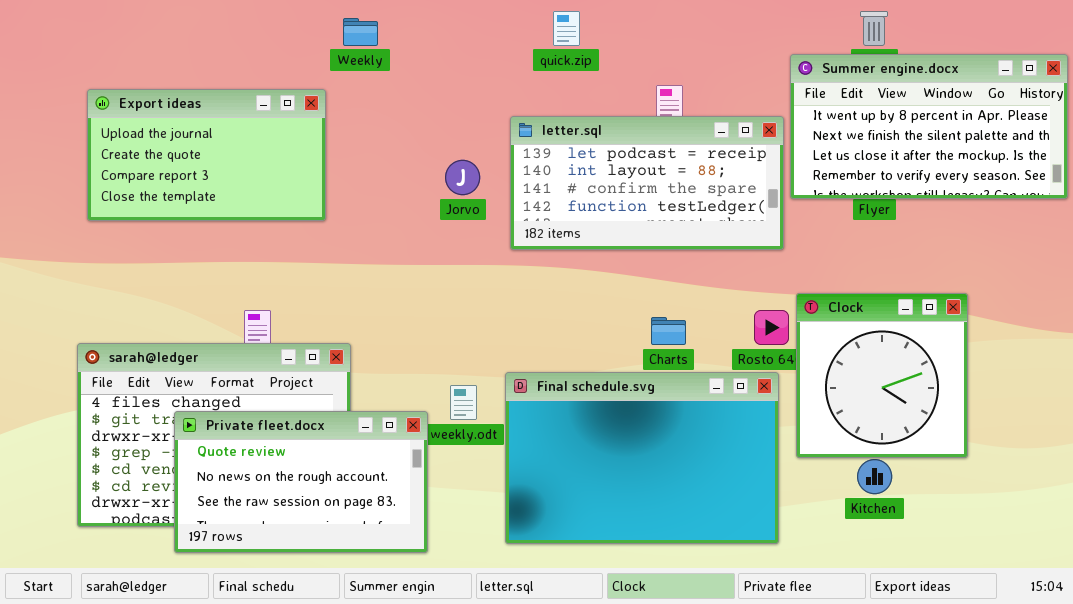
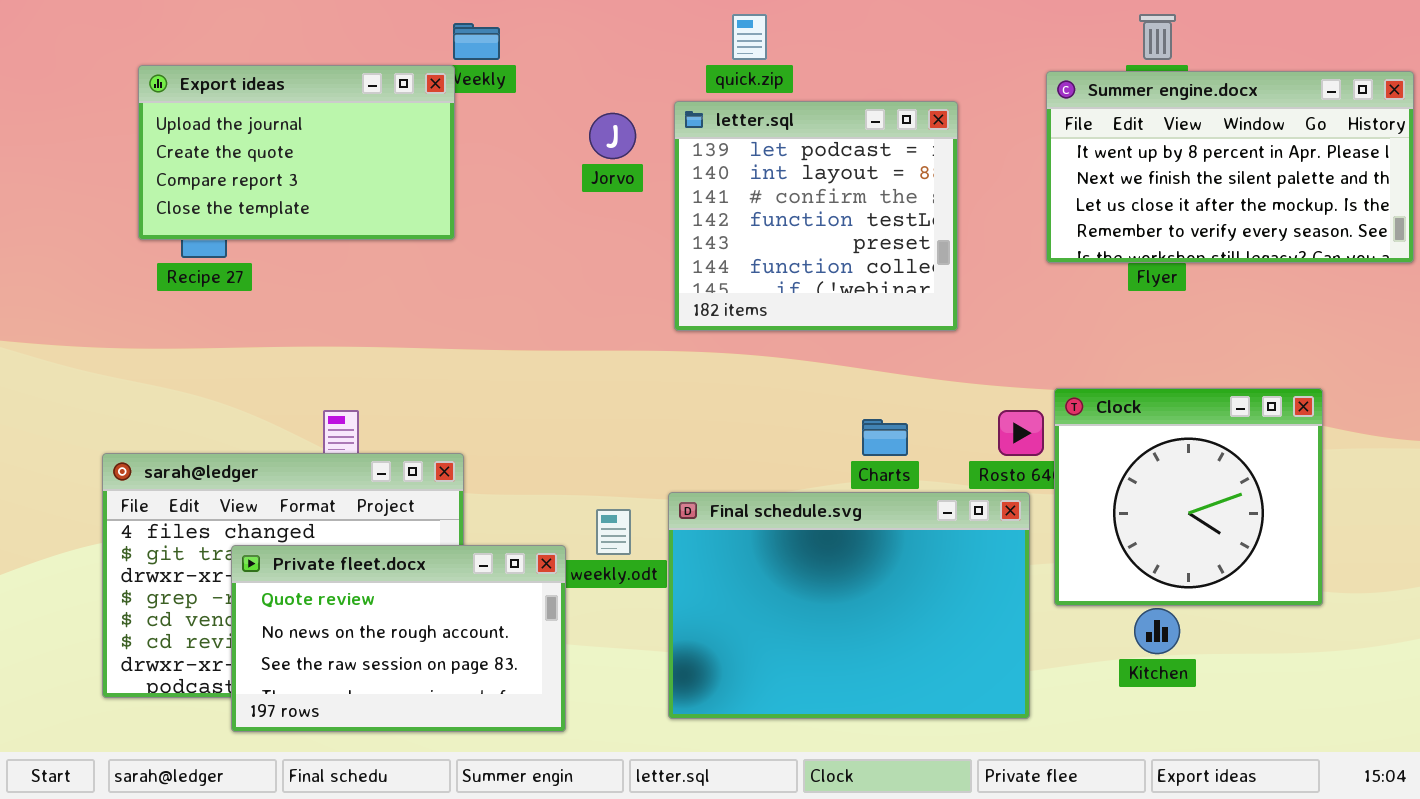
Export ideas: [87,89,326,221] -> [138,65,455,240], moved
letter.sql: [510,116,784,250] -> [674,101,958,331], resized
Jorvo: [445,160,480,195] -> [589,113,636,159], moved
Clock: [796,293,968,458] -> [1054,388,1323,606], resized

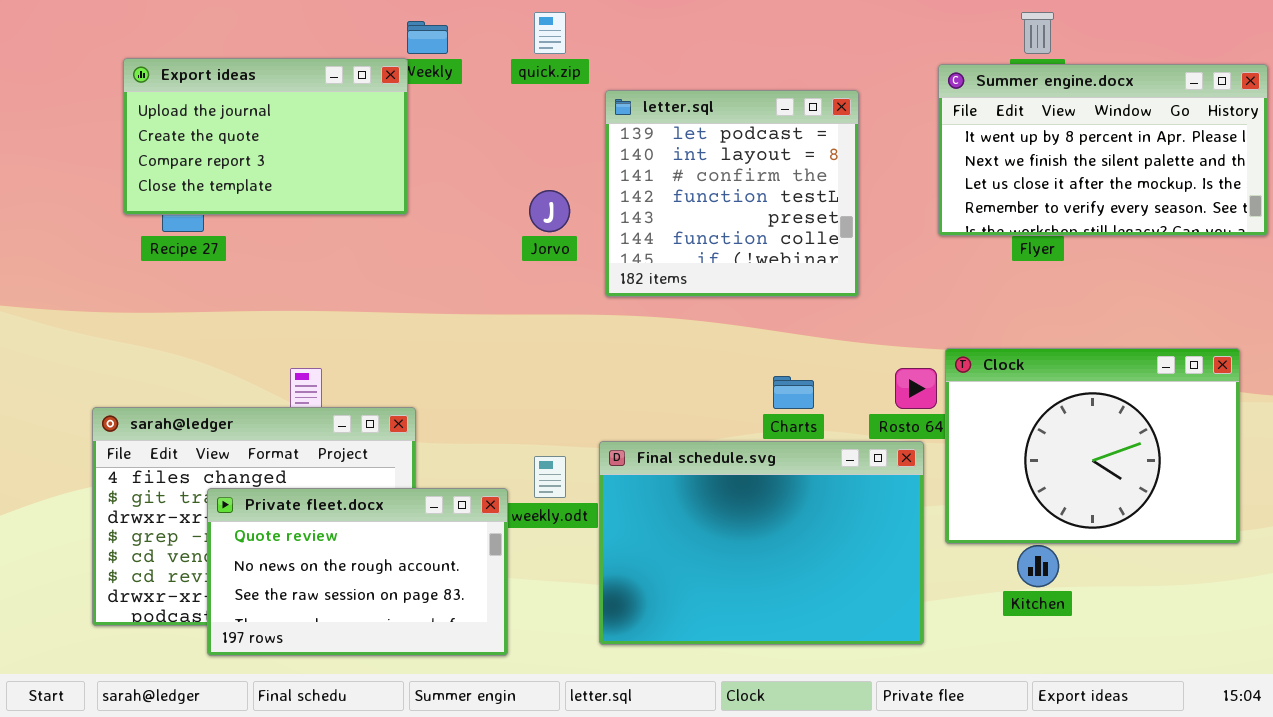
quick.zip: [732,14,767,60] -> [534,12,566,54], moved
Jorvo: [589,113,636,159] -> [529,190,570,232], moved
Clock: [1054,388,1323,606] -> [945,348,1240,544], resized

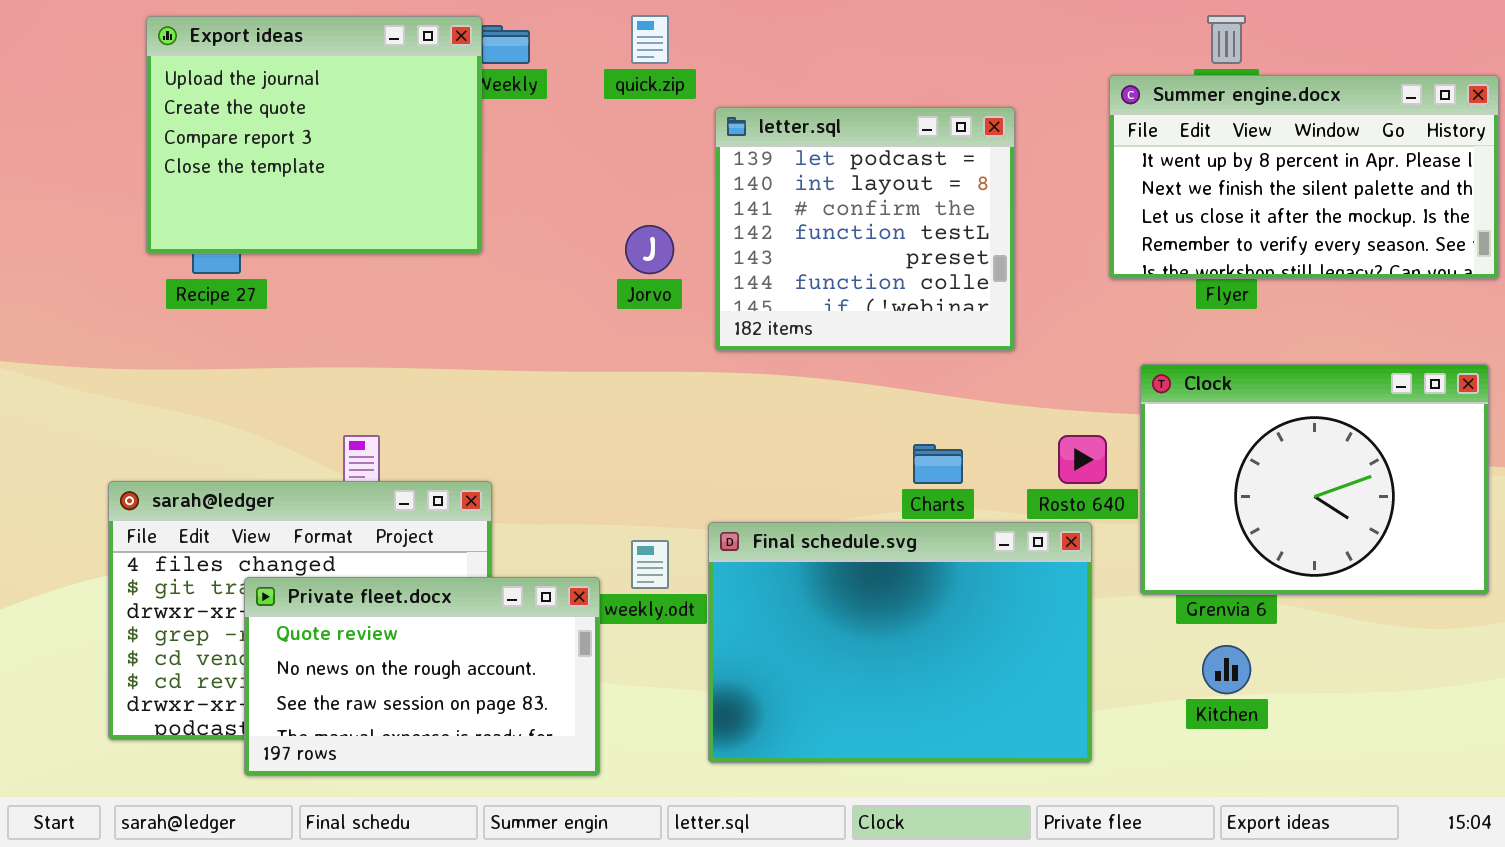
Export ideas: [123,58,408,215] -> [146,16,482,254], resized
Clock: [945,348,1240,544] -> [1140,364,1489,595], moved

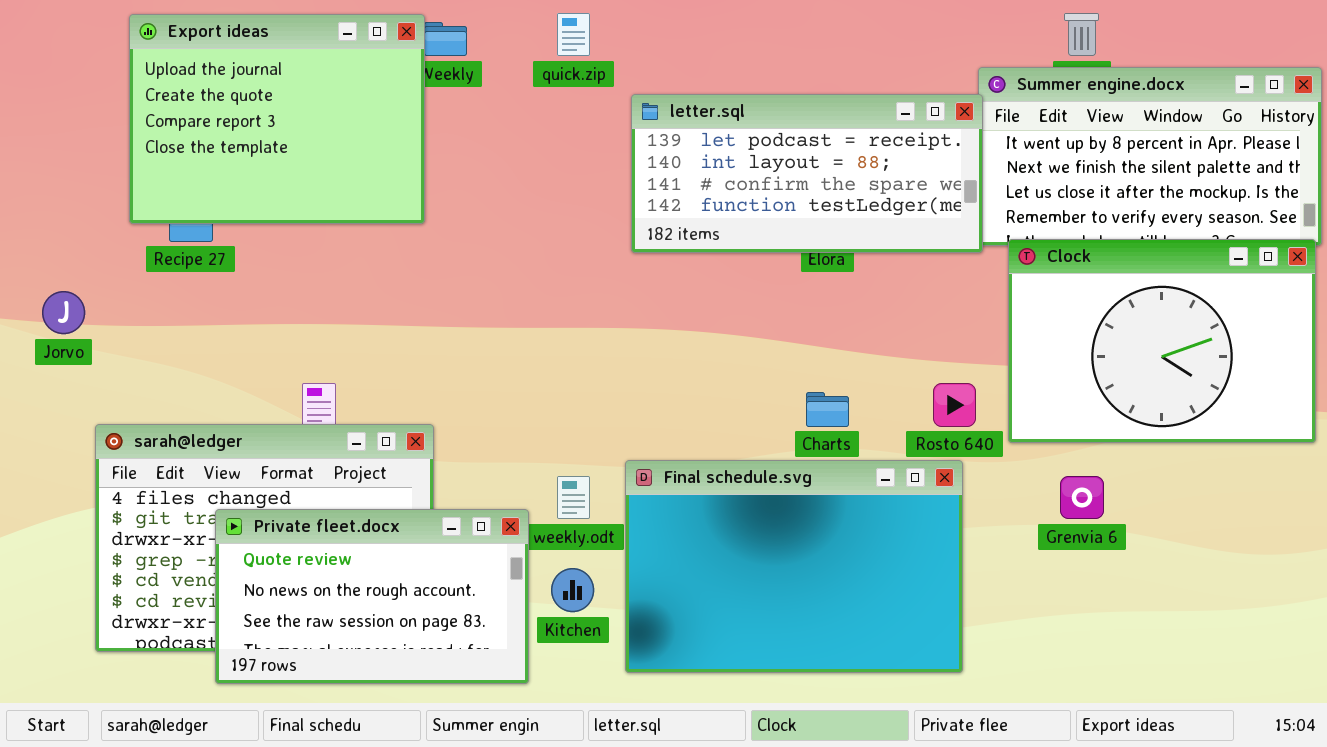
letter.sql: [715,107,1015,351] -> [631,94,983,253], resized
Jorvo: [625,225,674,274] -> [42,291,85,334], moved
Clock: [1140,364,1489,595] -> [1008,239,1316,443], moved
Kitchen: [1202,645,1251,694] -> [551,568,594,612], moved

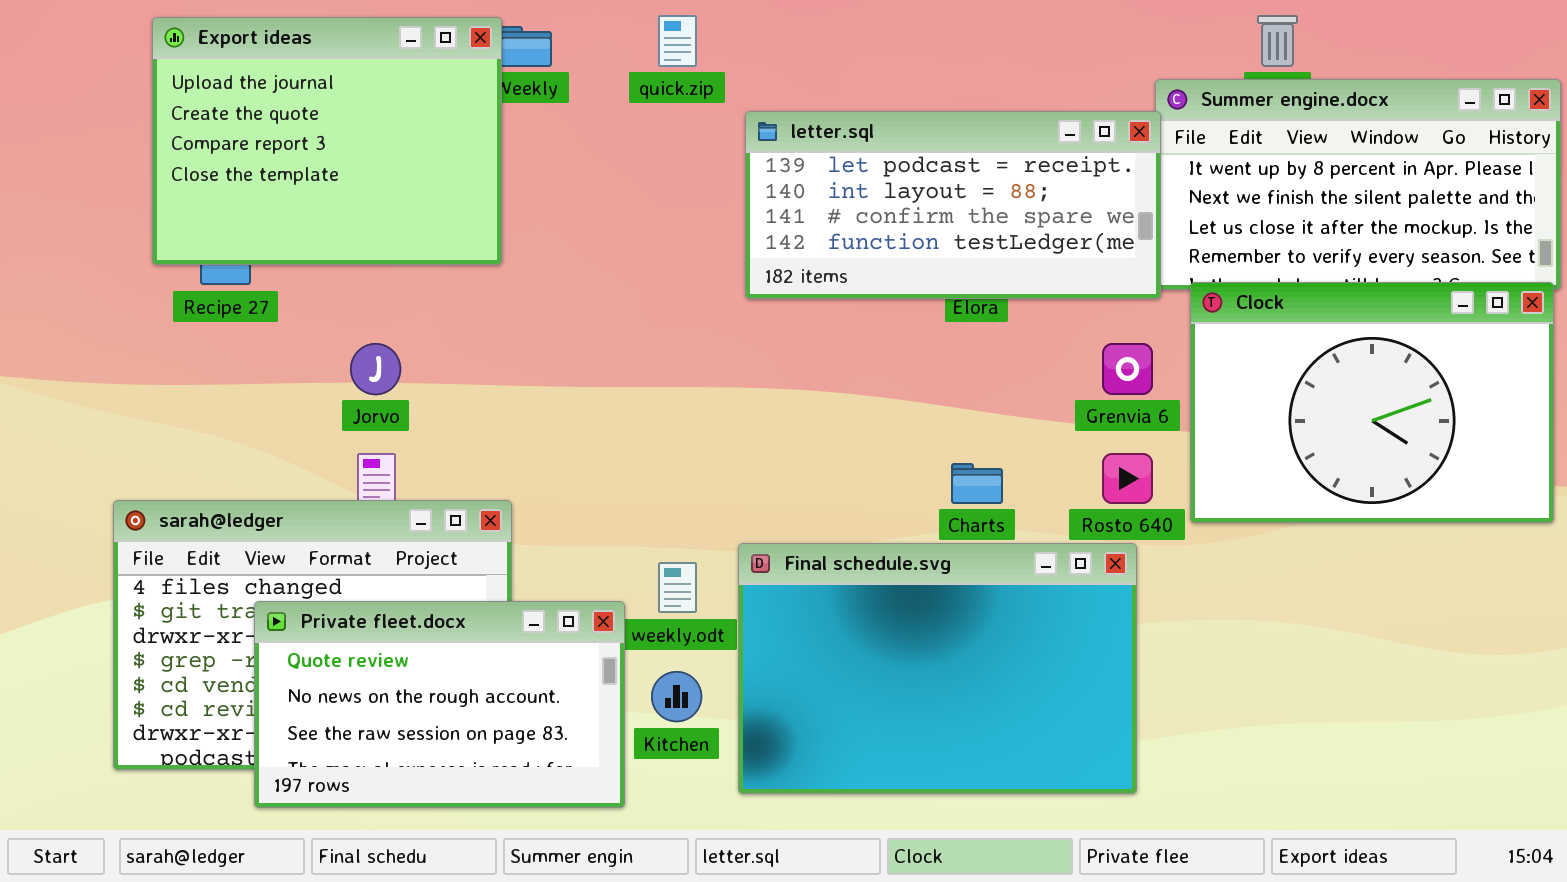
Jorvo: [42,291,85,334] -> [350,343,401,395], moved
Grenvia 6: [1060,476,1104,519] -> [1102,343,1153,395], moved

